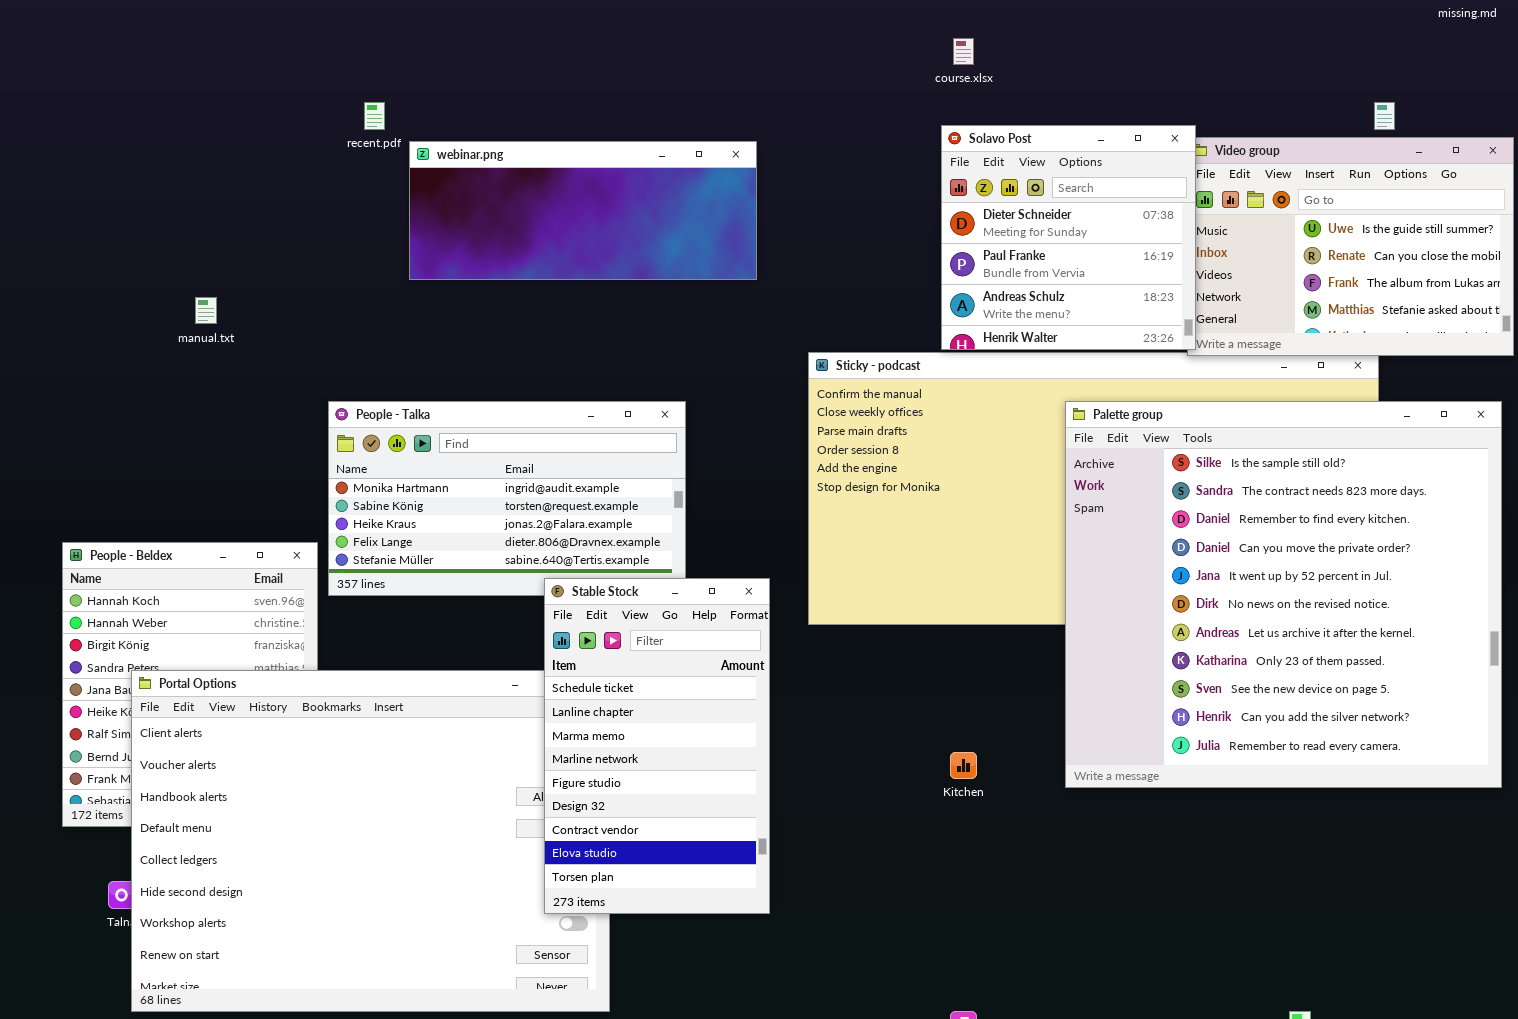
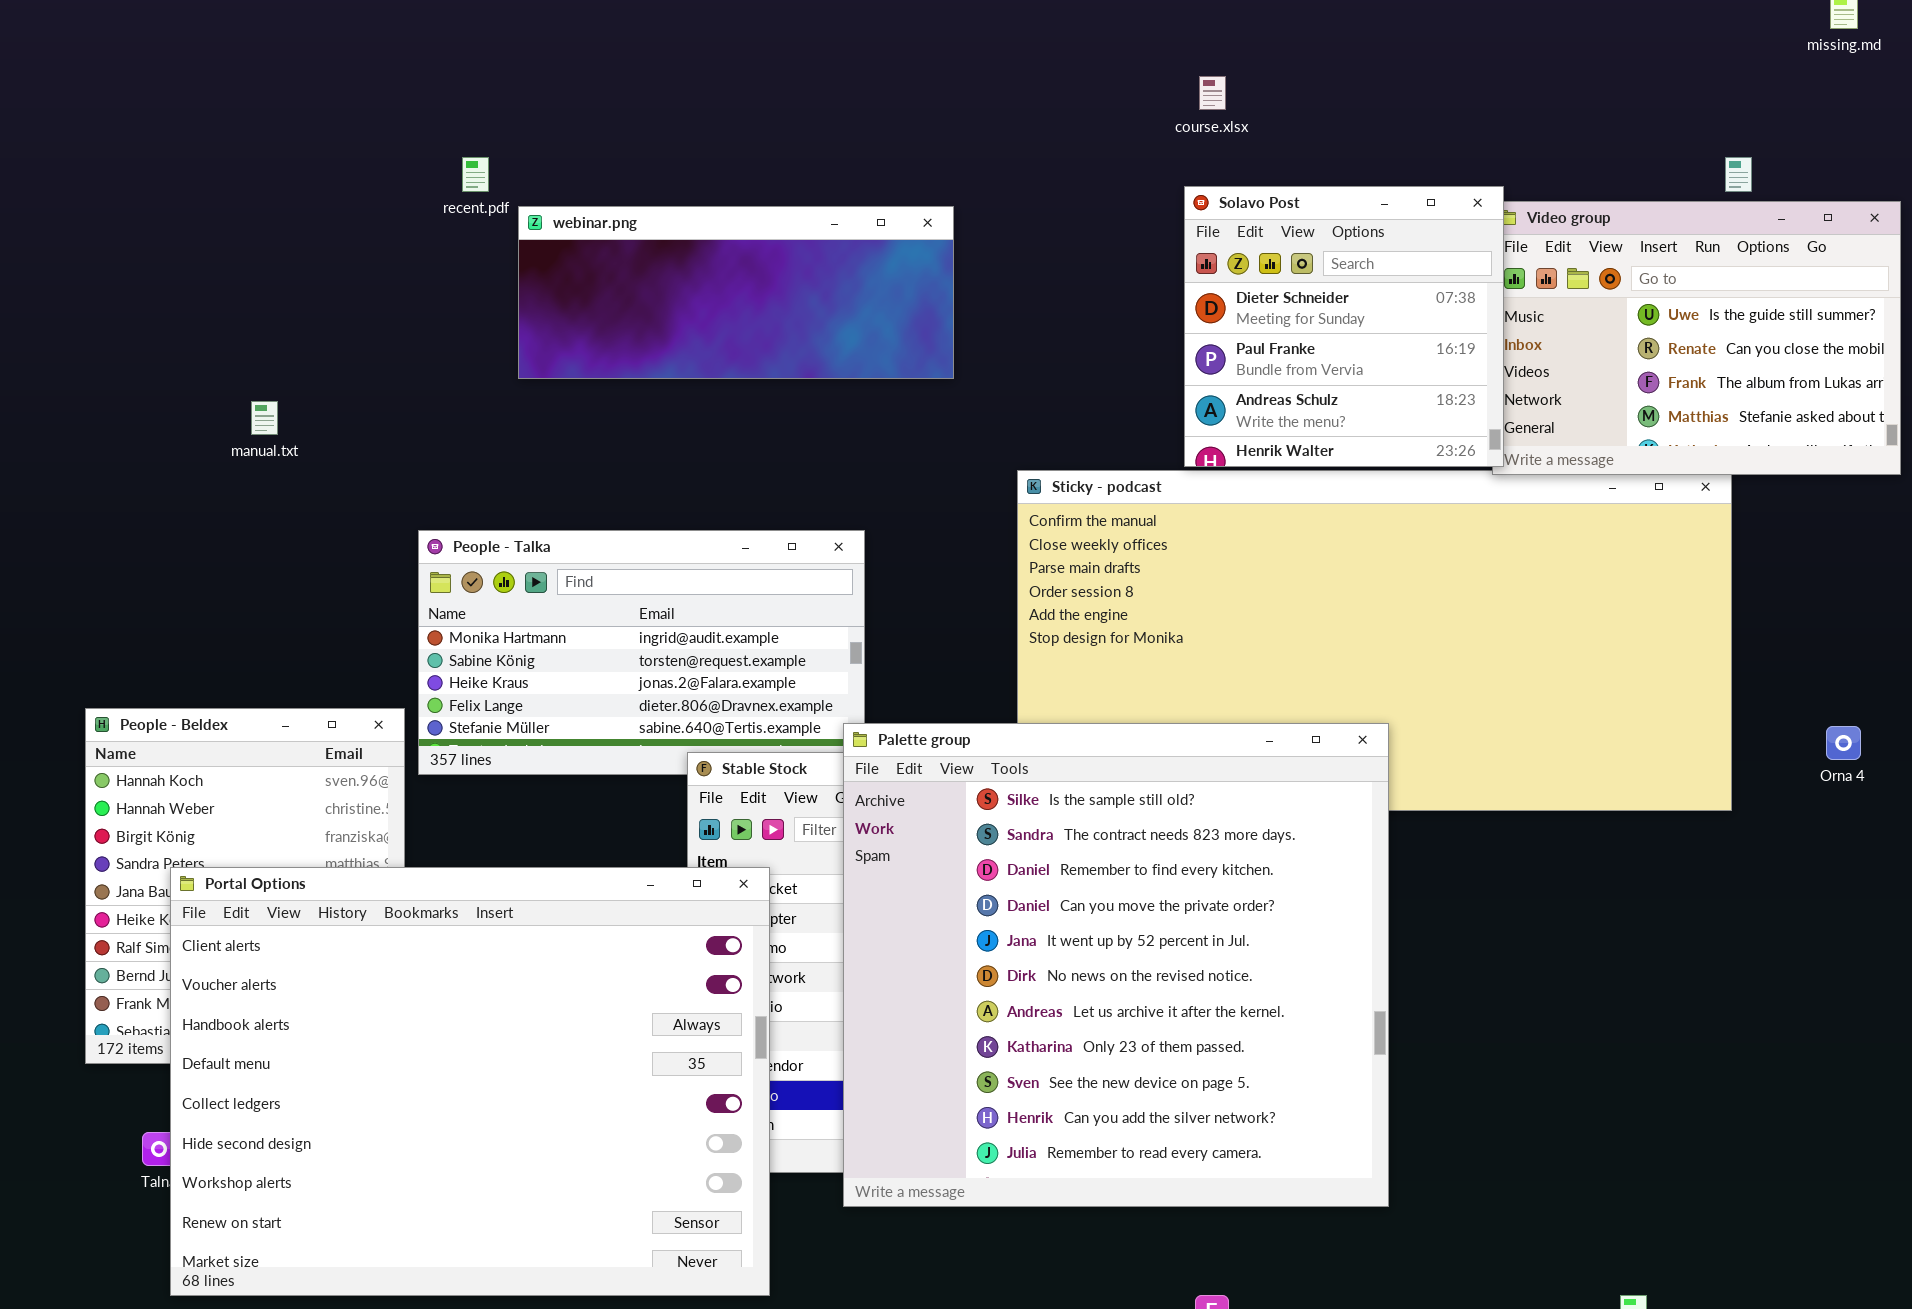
Palette group: [1065,401,1502,788] -> [843,723,1389,1207], moved
Portal Options: [131,670,610,1012] -> [170,867,770,1296], raised

